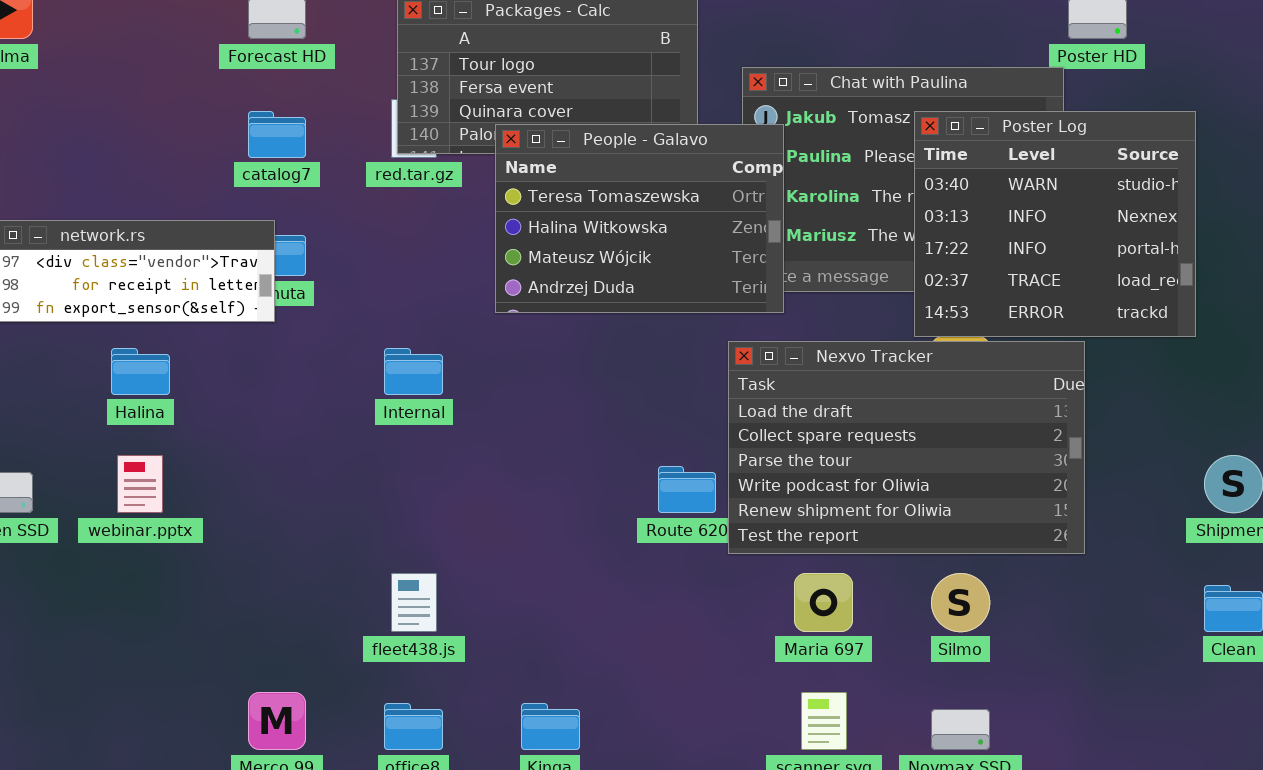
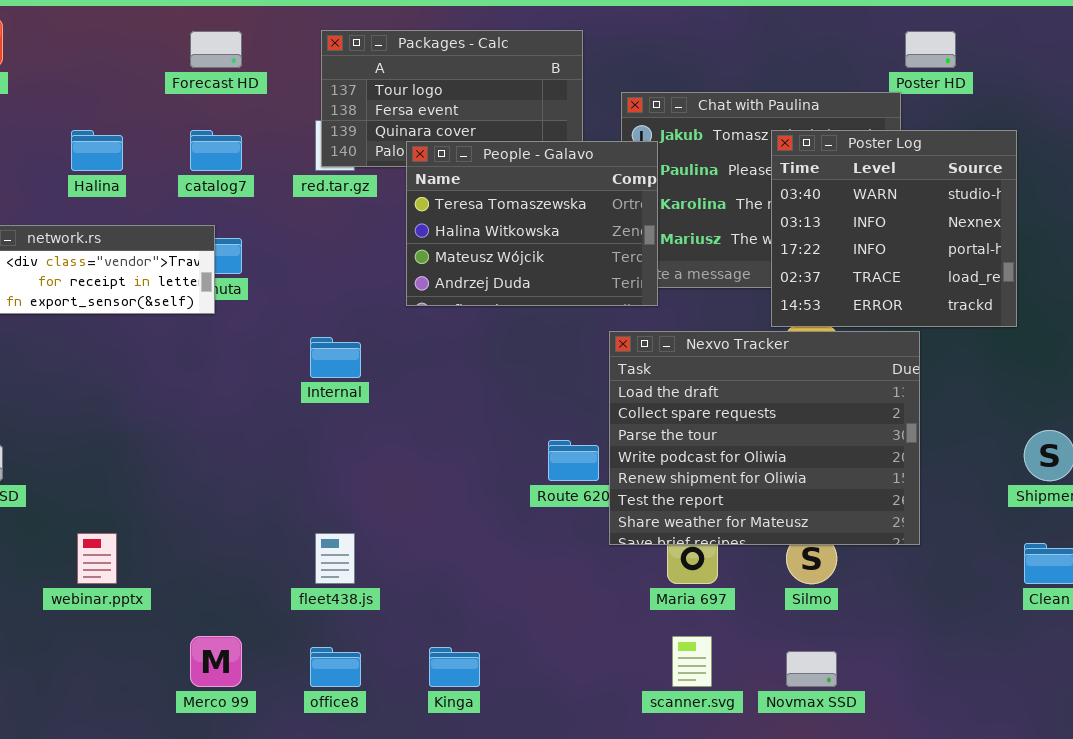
Nexvo Tracker: [728,341,1085,554] -> [609,331,920,545], resized
Halina: [111,348,170,395] -> [71,130,123,171], moved
webinar.pptx: [117,455,163,513] -> [77,533,117,584], moved

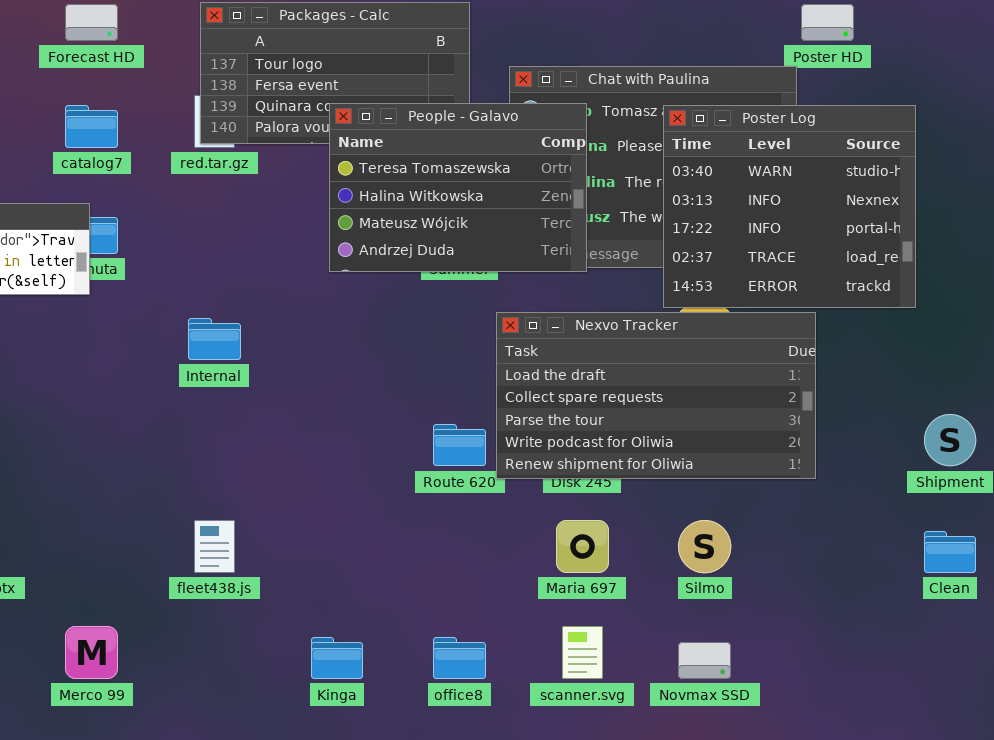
People - Galavo: [406,141,658,306] -> [329,103,587,272], moved
Nexvo Tracker: [609,331,920,545] -> [496,312,816,479], resized
office8: [310,647,361,687] -> [433,637,486,679], moved

